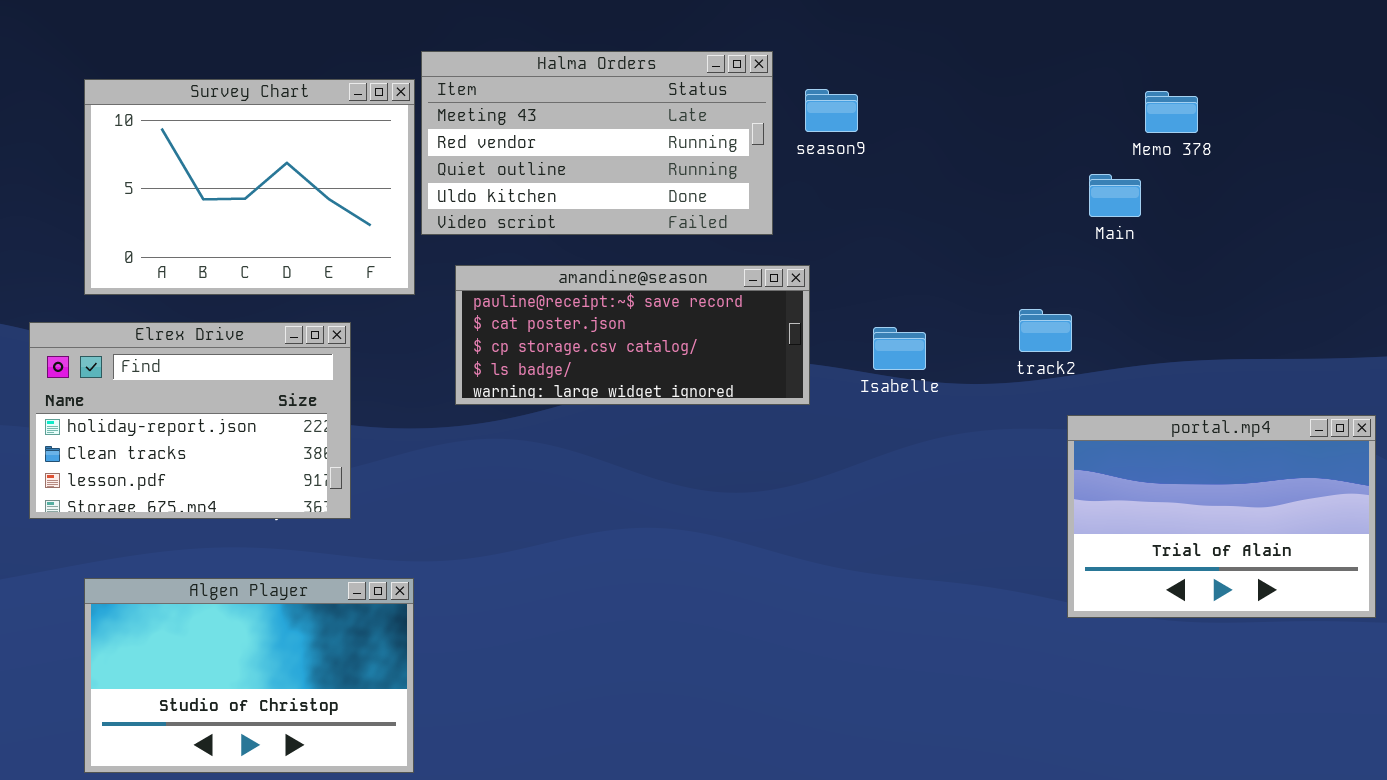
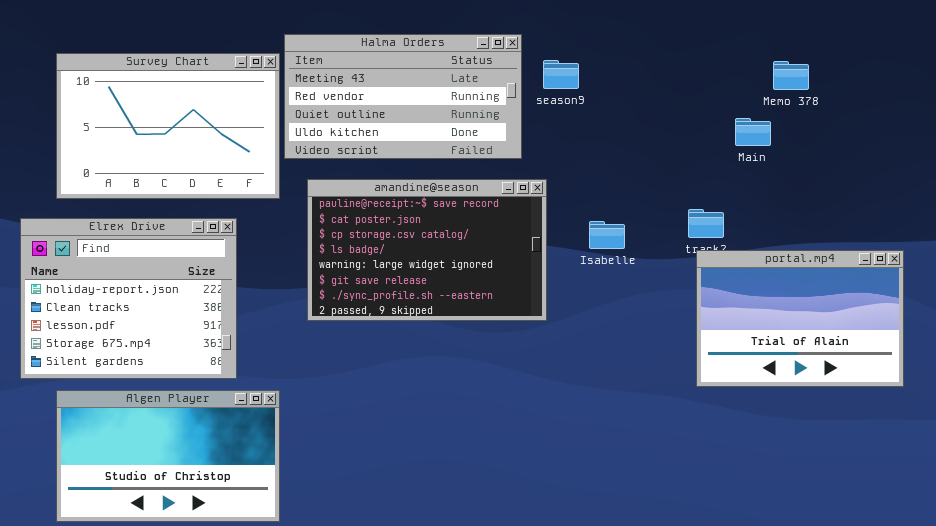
amandine@season: [455,265,810,405] -> [307,179,547,321], resized
Elrex Drive: [29,322,351,519] -> [20,218,237,379], resized
portal.mp4: [1067,415,1376,618] -> [696,250,904,387], moved

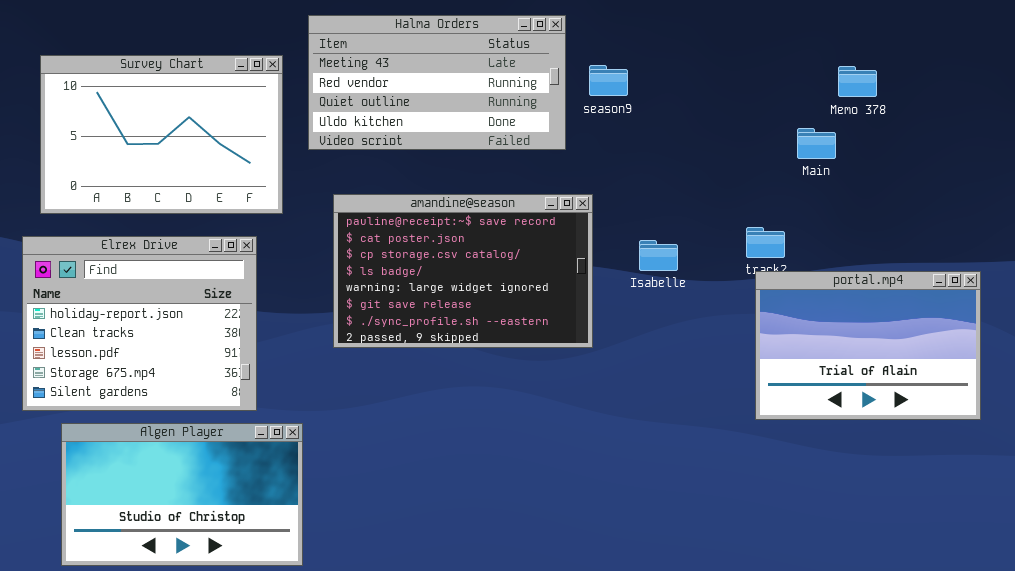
Halma Orders: [284,34,522,159] -> [308,15,566,150], moved
Survey Chart: [56,53,280,199] -> [40,55,283,214], moved

